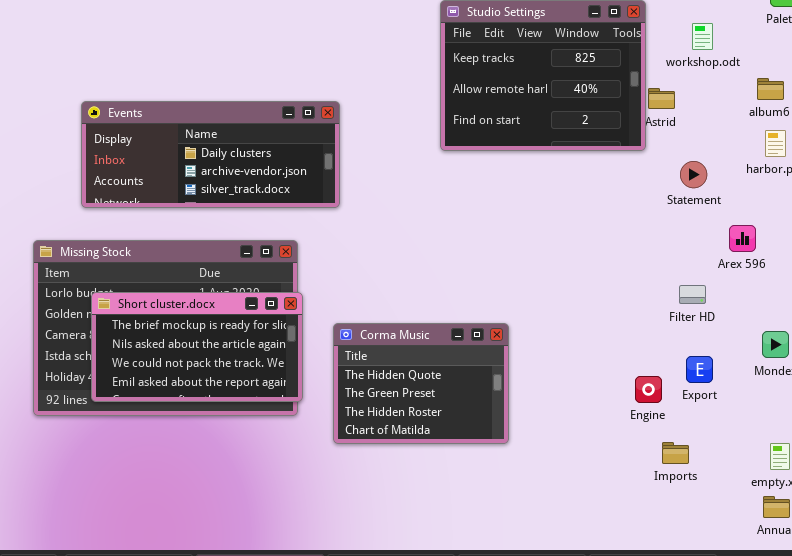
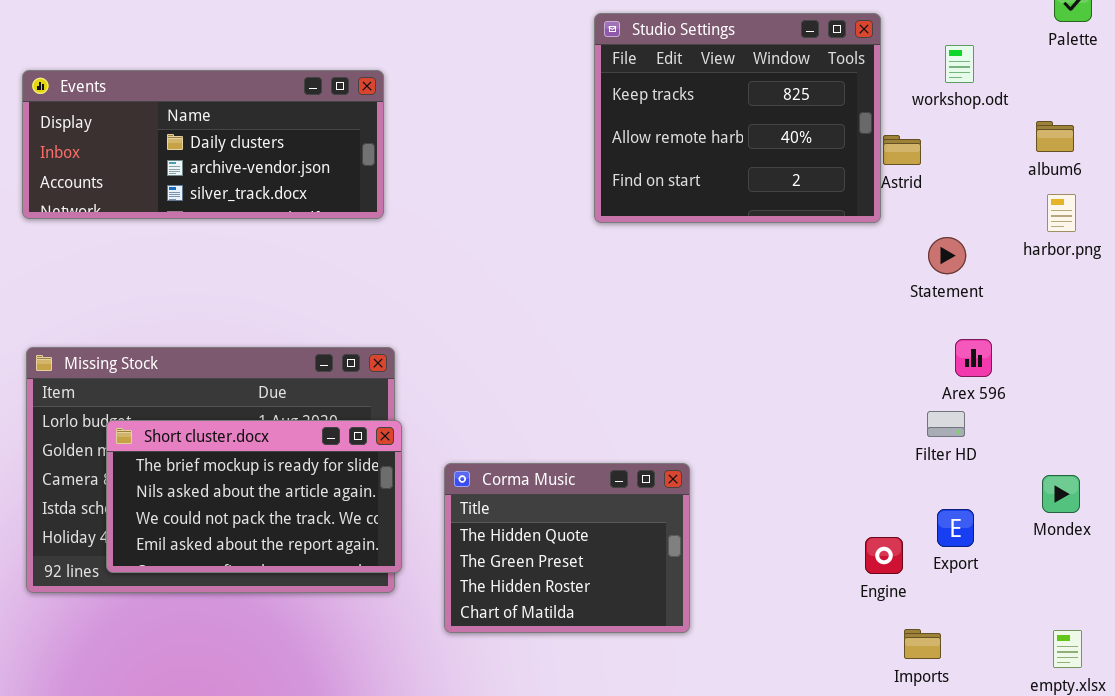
Events: [81,101,340,208] -> [22,70,384,219], moved
Arex 596: [729,225,756,252] -> [955,339,992,377], moved

